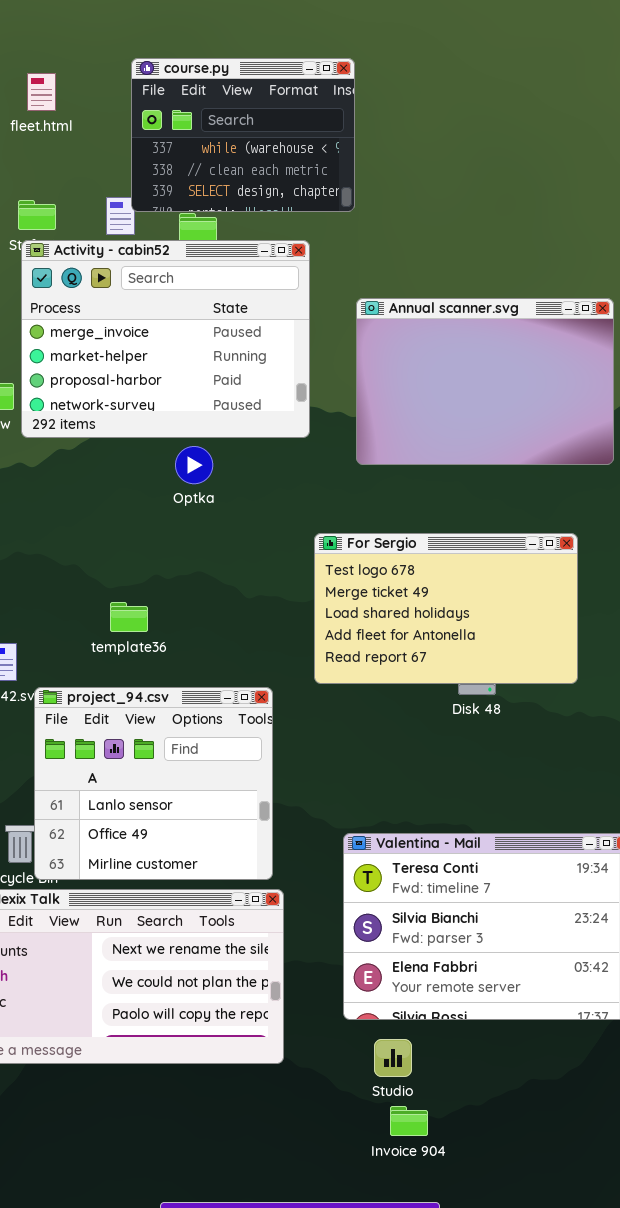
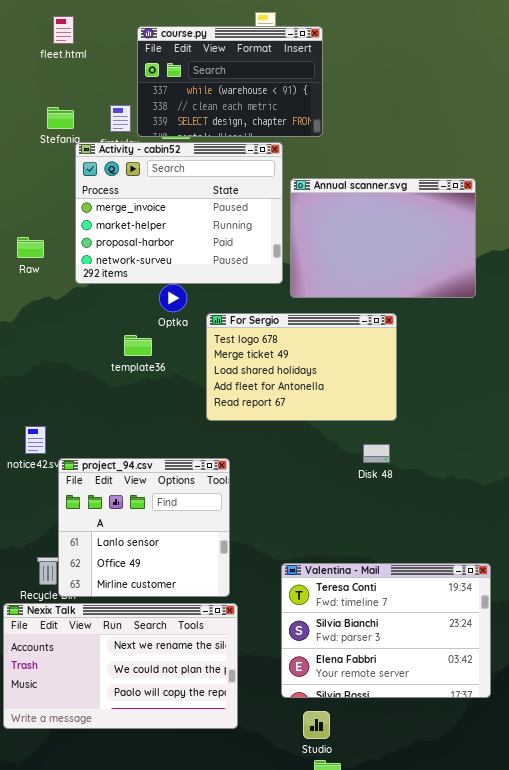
course.py: [131,58,355,212] -> [137,26,323,137], moved, resized
Activity - cabin52: [21,240,310,438] -> [75,142,283,284], moved
For Sergio: [314,533,578,684] -> [206,313,397,421], moved
template36: [110,602,148,632] -> [124,335,152,356], moved

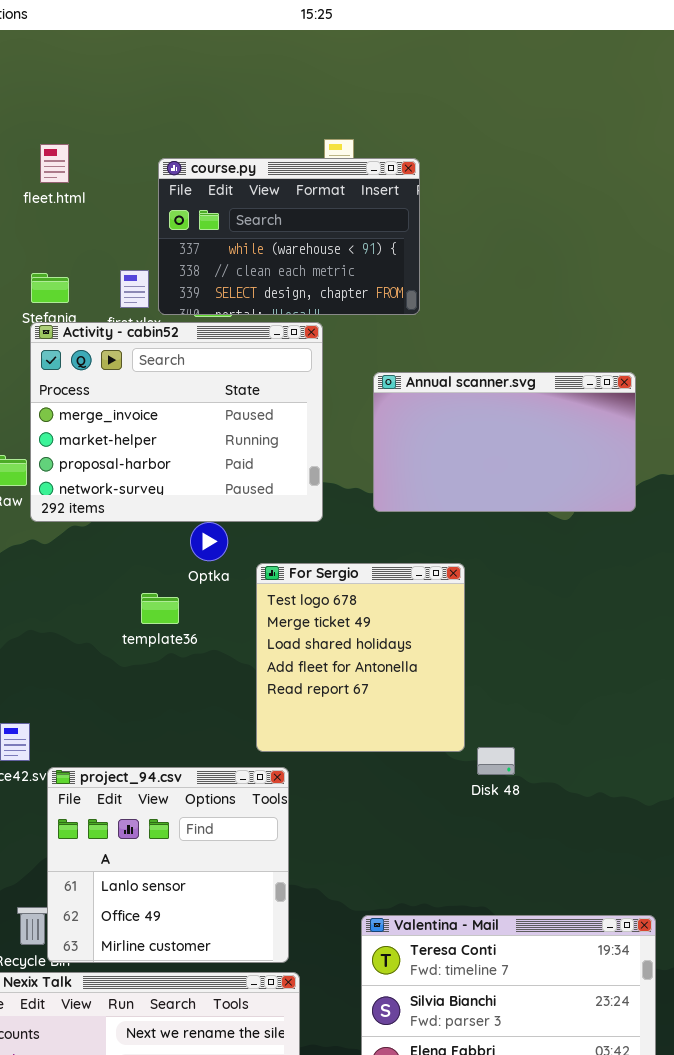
Activity - cabin52: [75,142,283,284] -> [30,322,323,522], moved
Annual scanner.svg: [290,178,476,298] -> [373,372,636,512], resized
For Sergio: [206,313,397,421] -> [256,563,465,752], resized

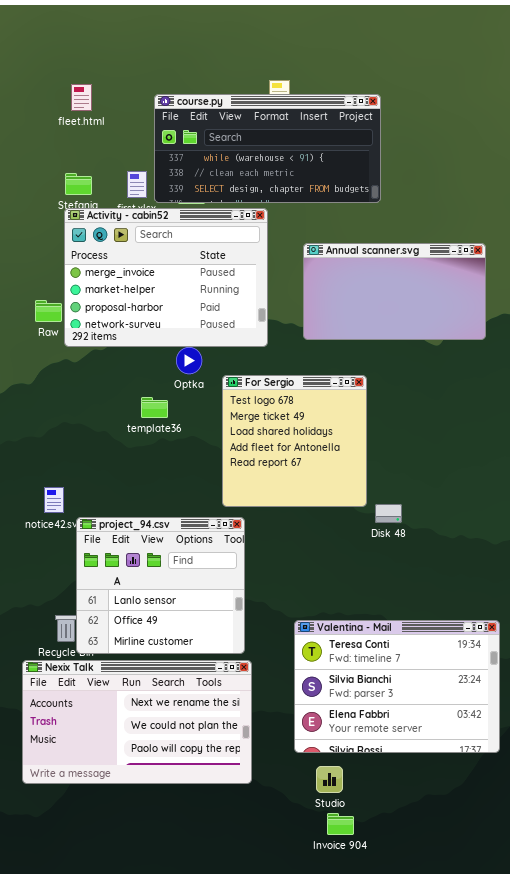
course.py: [158,158,420,315] -> [154,94,381,203], resized

